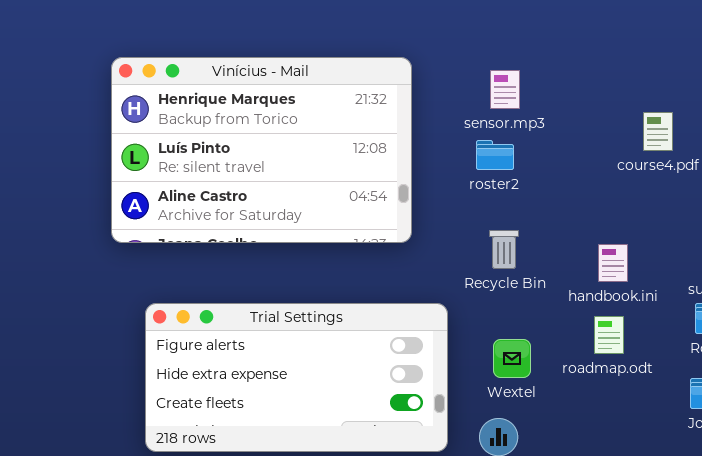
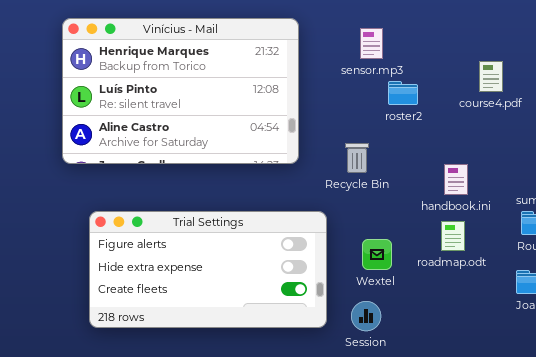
roster2: [476,140,514,170] -> [388,81,418,105], moved
Recycle Bin: [489,230,519,269] -> [345,143,369,173], moved

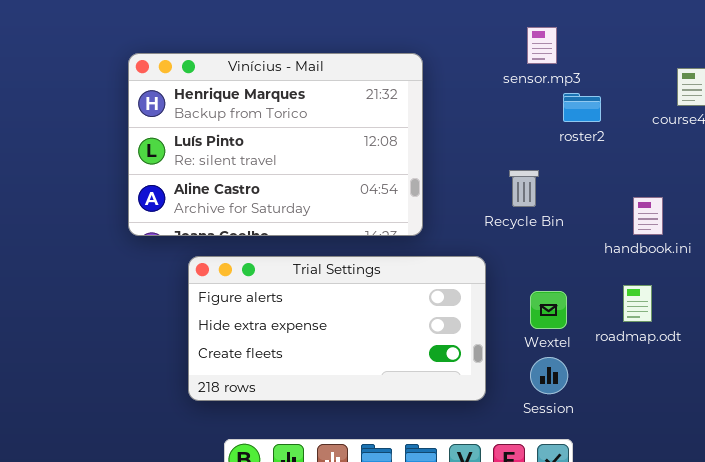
Vinícius - Mail: [62,18,299,164] -> [128,53,423,236], moved
roadmap.odt: [441,221,465,251] -> [623,285,652,322], moved
Session: [351,301,381,331] -> [530,357,568,394], moved

